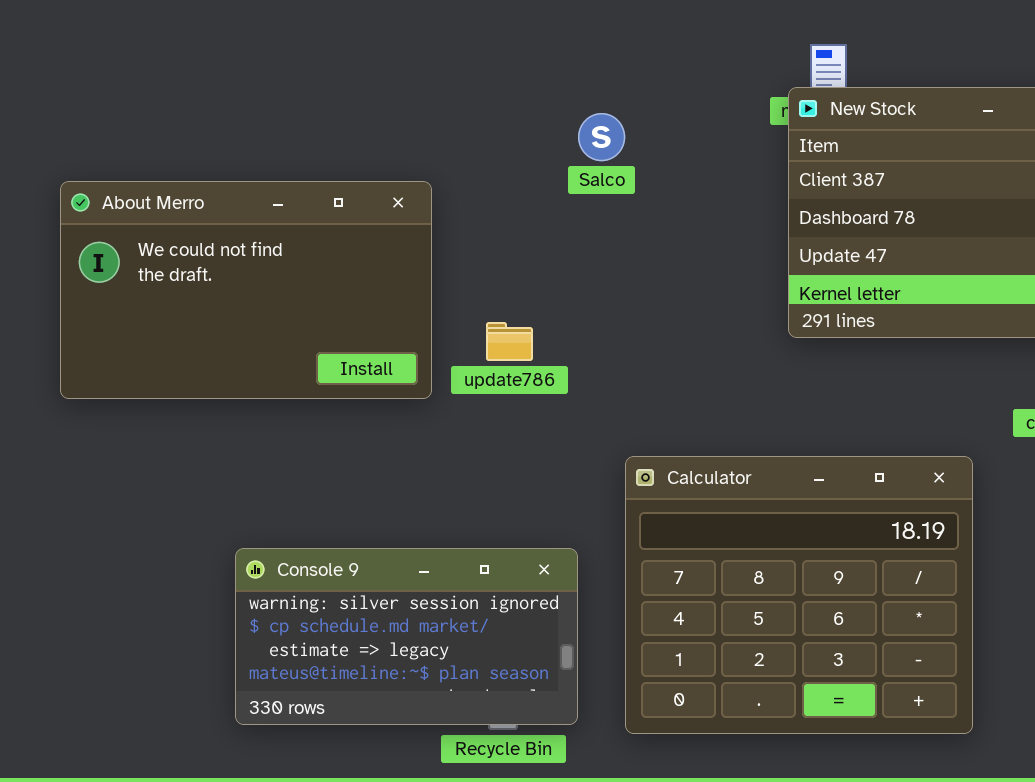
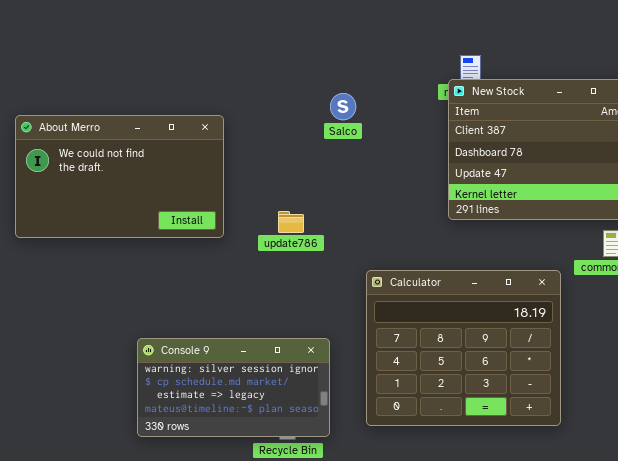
About Merro: [60,181,432,399] -> [15,115,224,238], moved
Calculator: [625,456,973,734] -> [366,270,561,426], moved

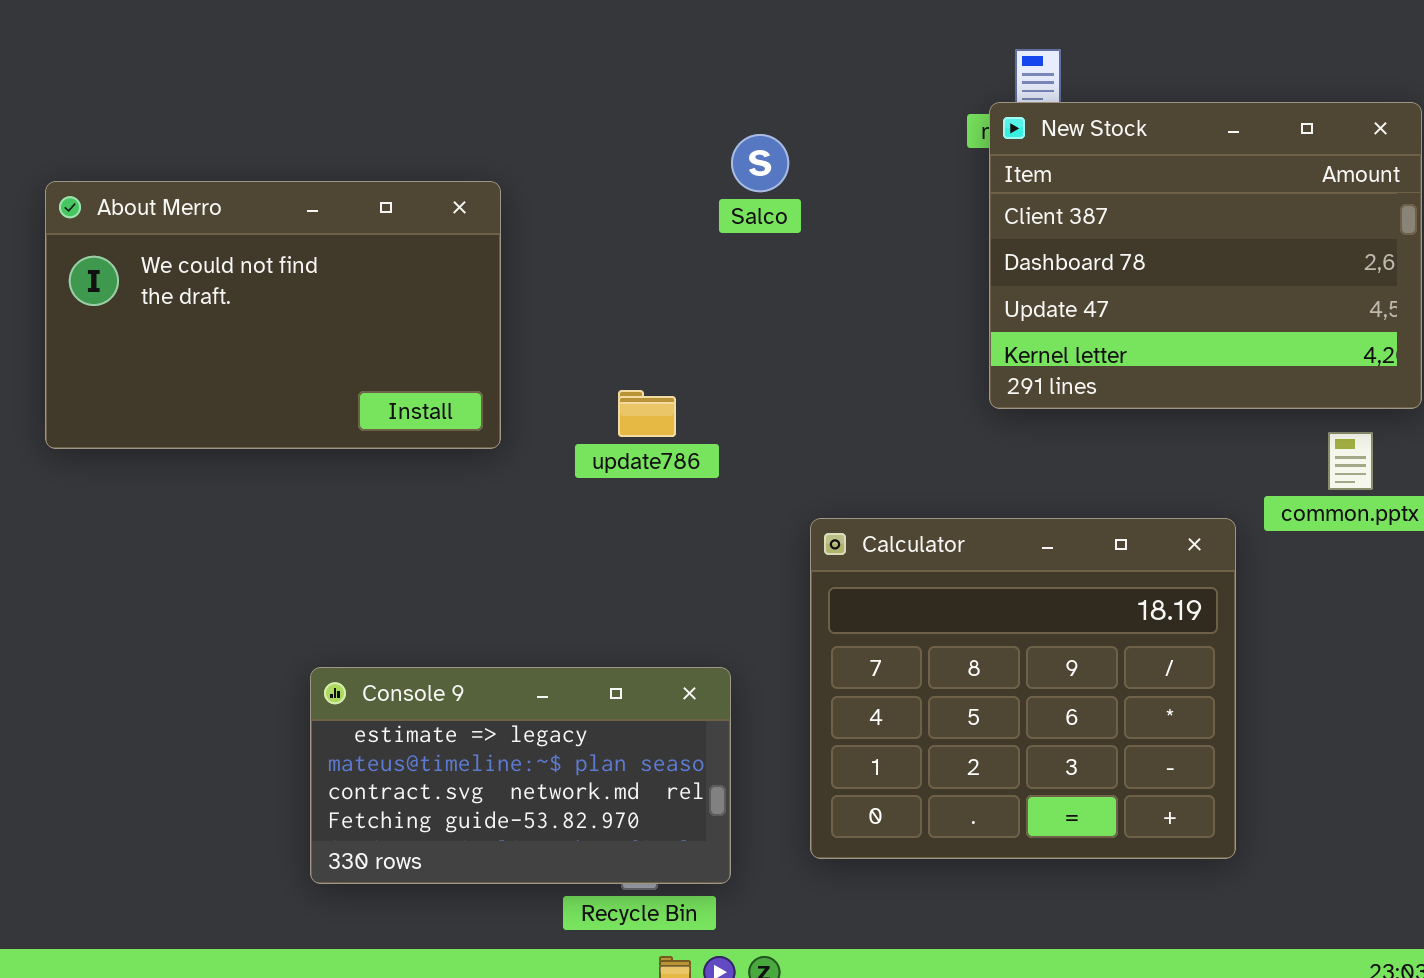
Console 9: [137,338,330,437] -> [310,667,731,884], scrolled down 2 rows

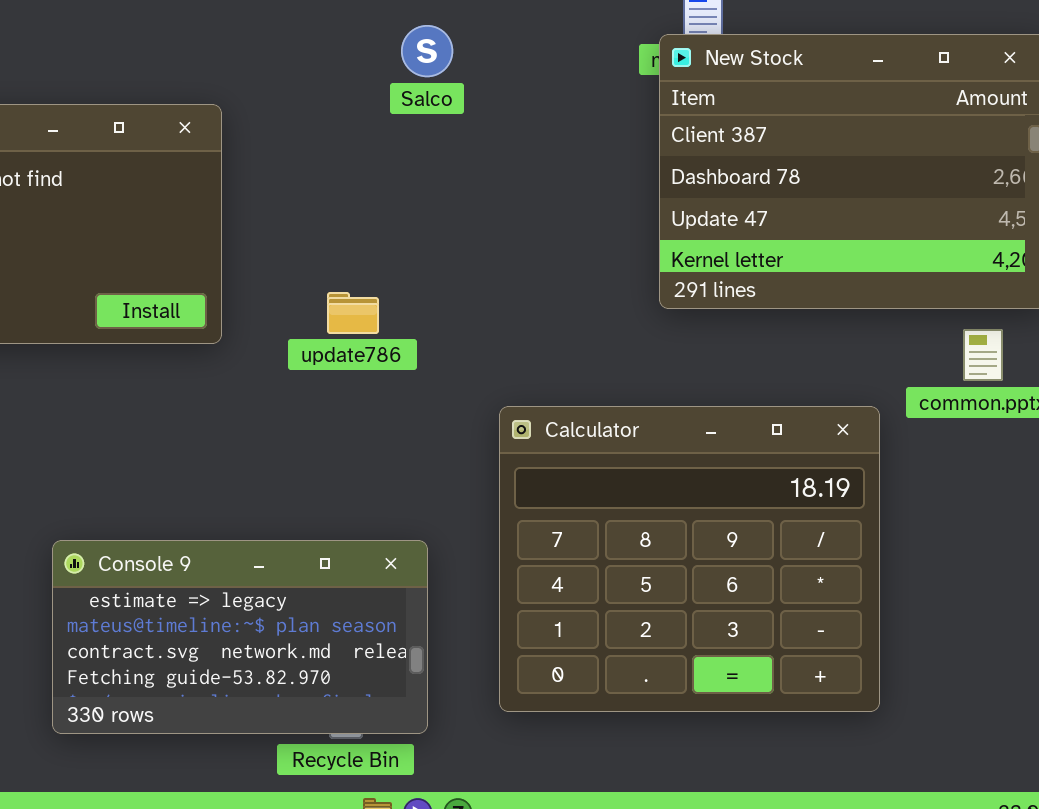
Salco: [731,134,789,192] -> [401,25,453,77], moved

